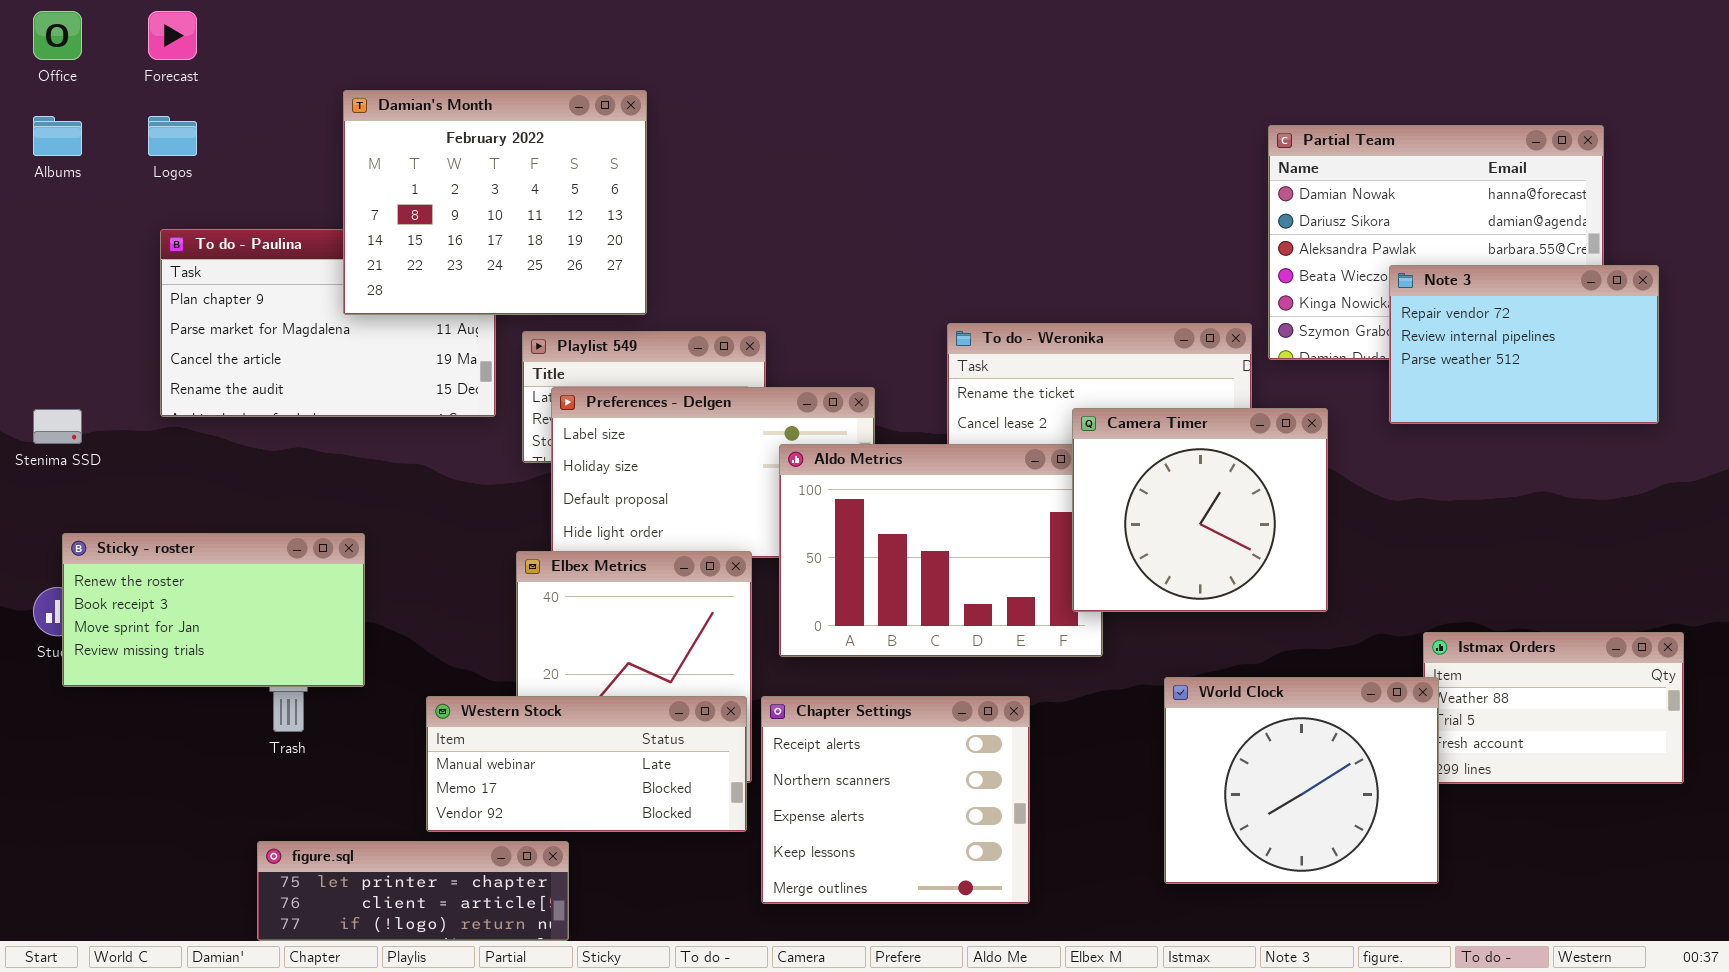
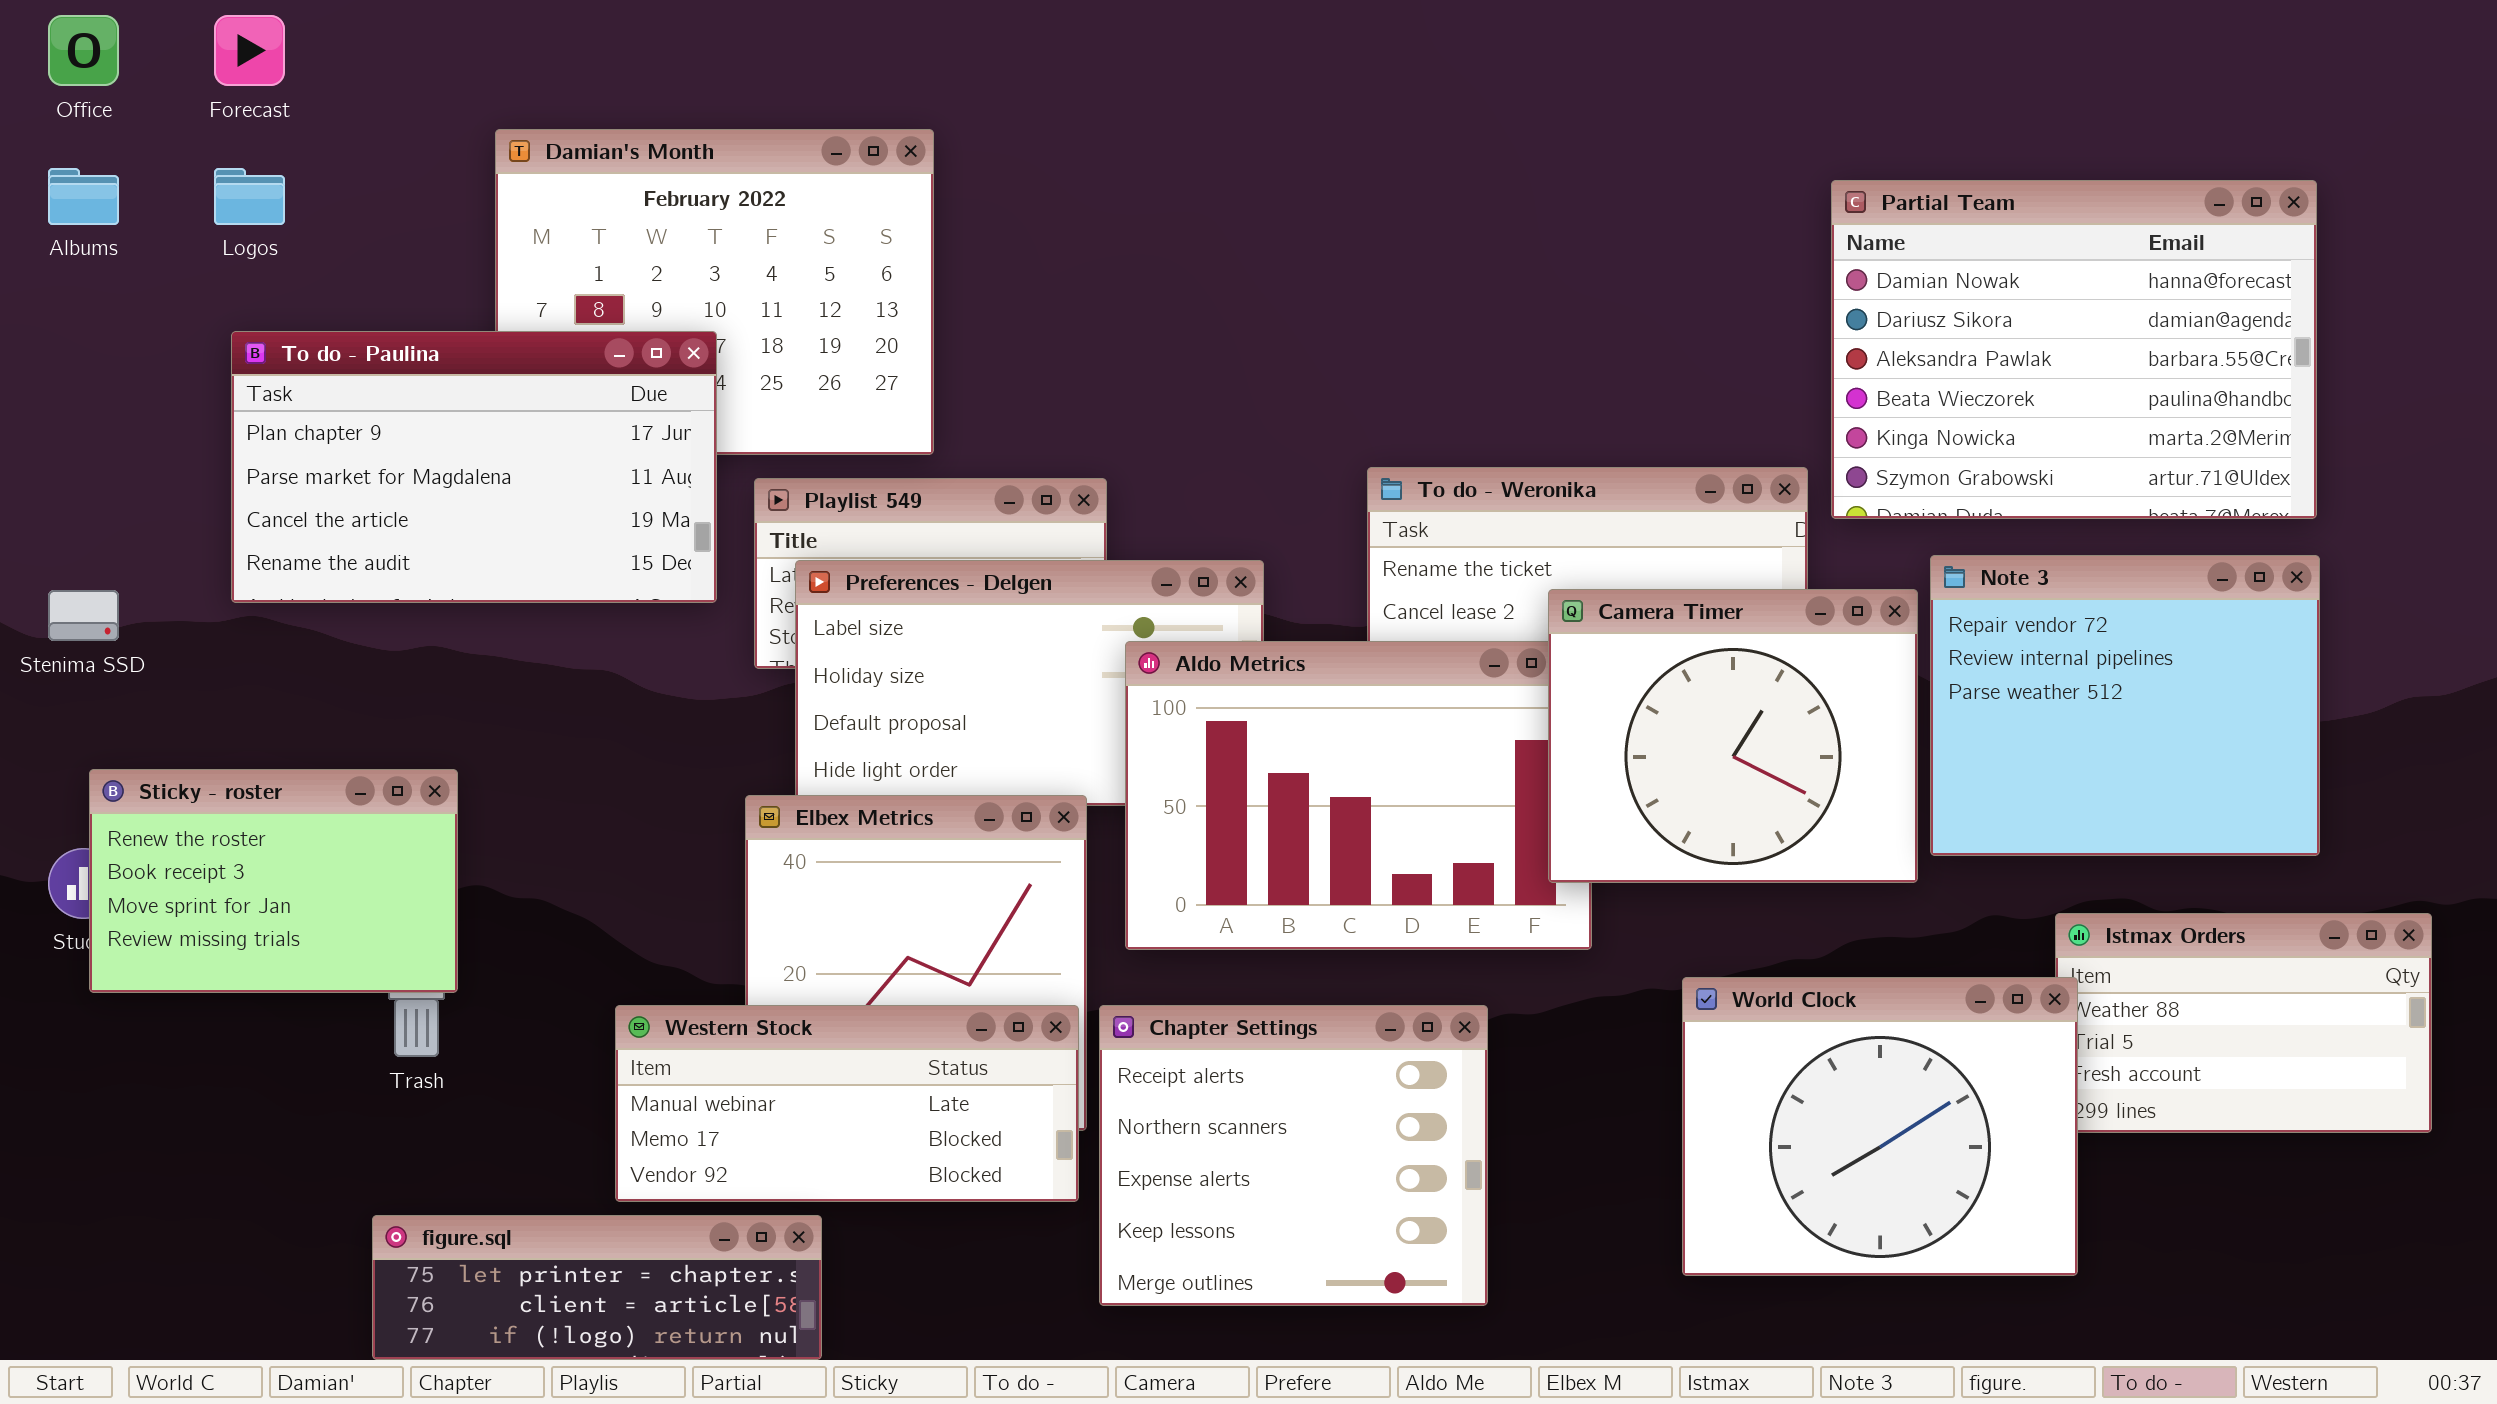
To do - Paulina: [160,229,496,417] -> [231,331,717,603], raised
Note 3: [1389,265,1659,424] -> [1930,555,2320,856], moved, resized
Sticky - roster: [62,533,365,687] -> [89,769,458,993], resized

